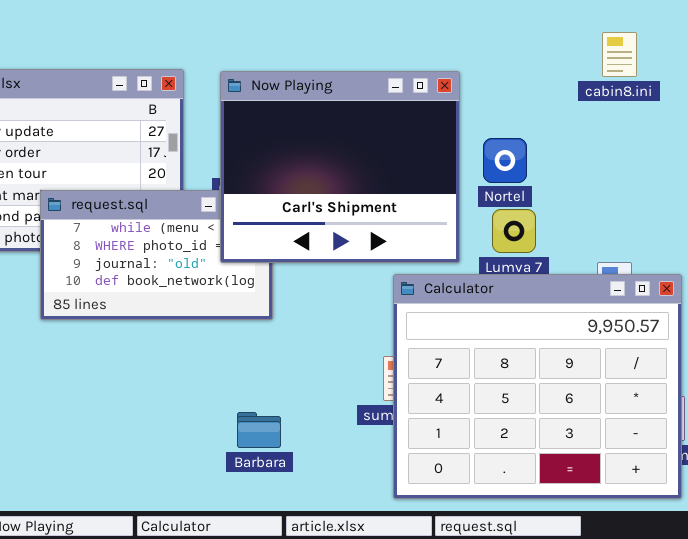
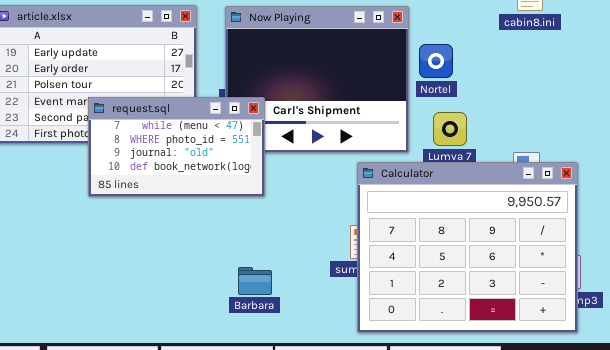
Nortel: [483,138,527,183] -> [419,44,453,78], moved
request.sql: [40,190,273,320] -> [88,97,265,197], raised

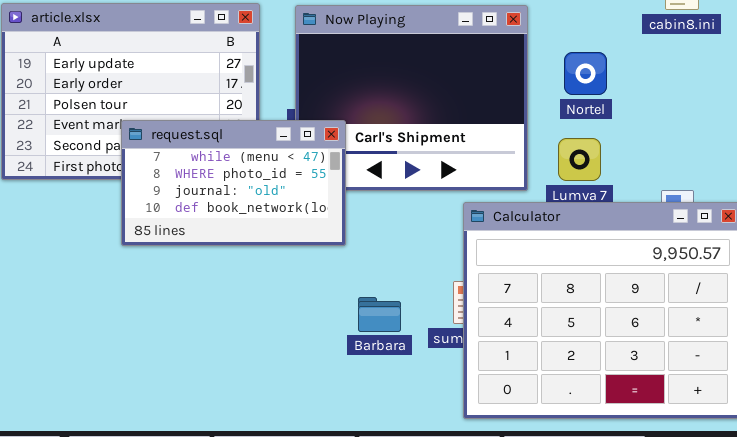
Nortel: [419,44,453,78] -> [564,52,607,95], moved
Barbara: [238,267,272,295] -> [358,297,401,332], moved

